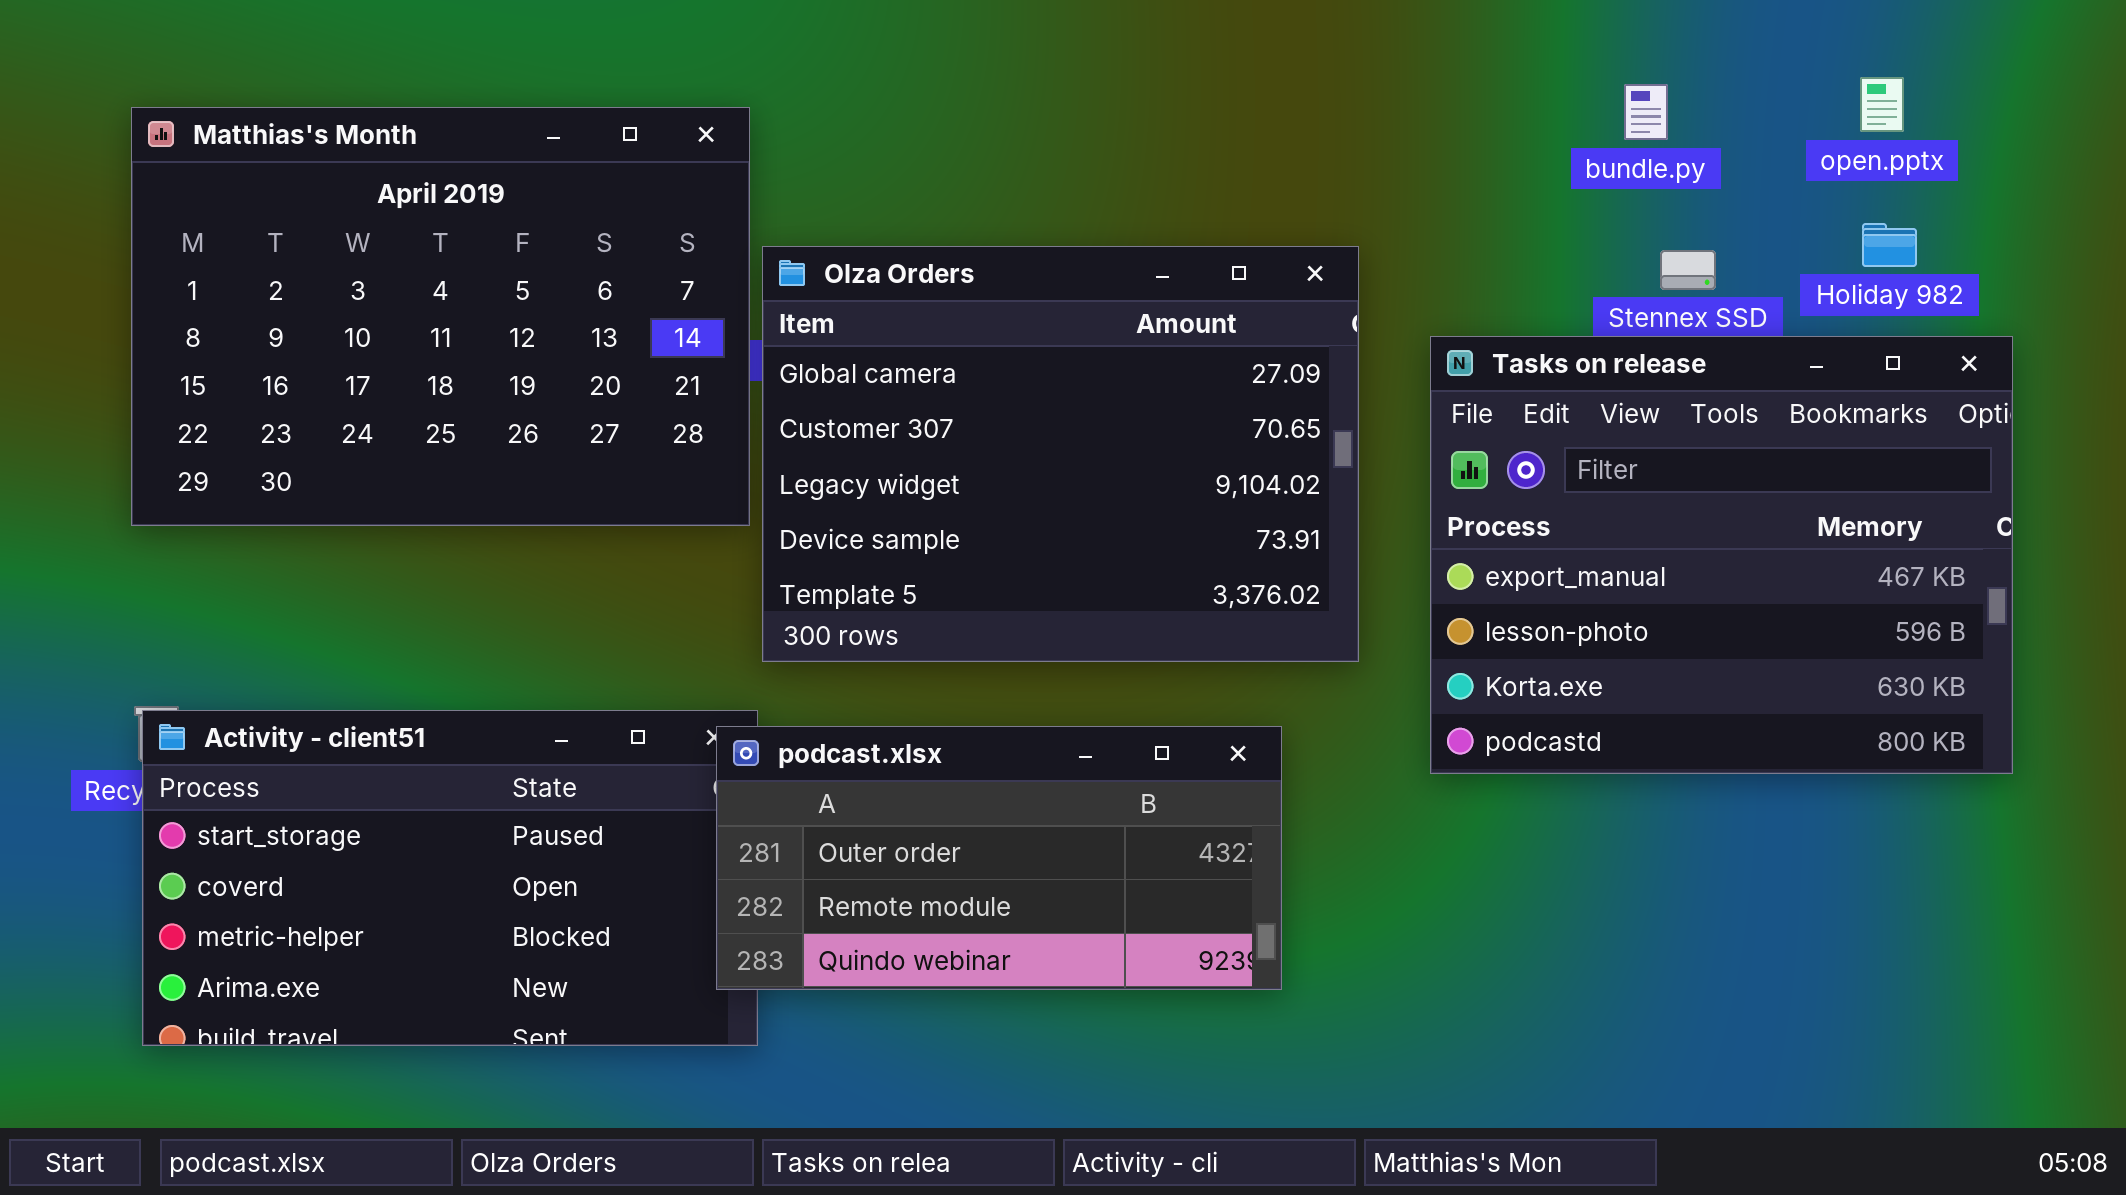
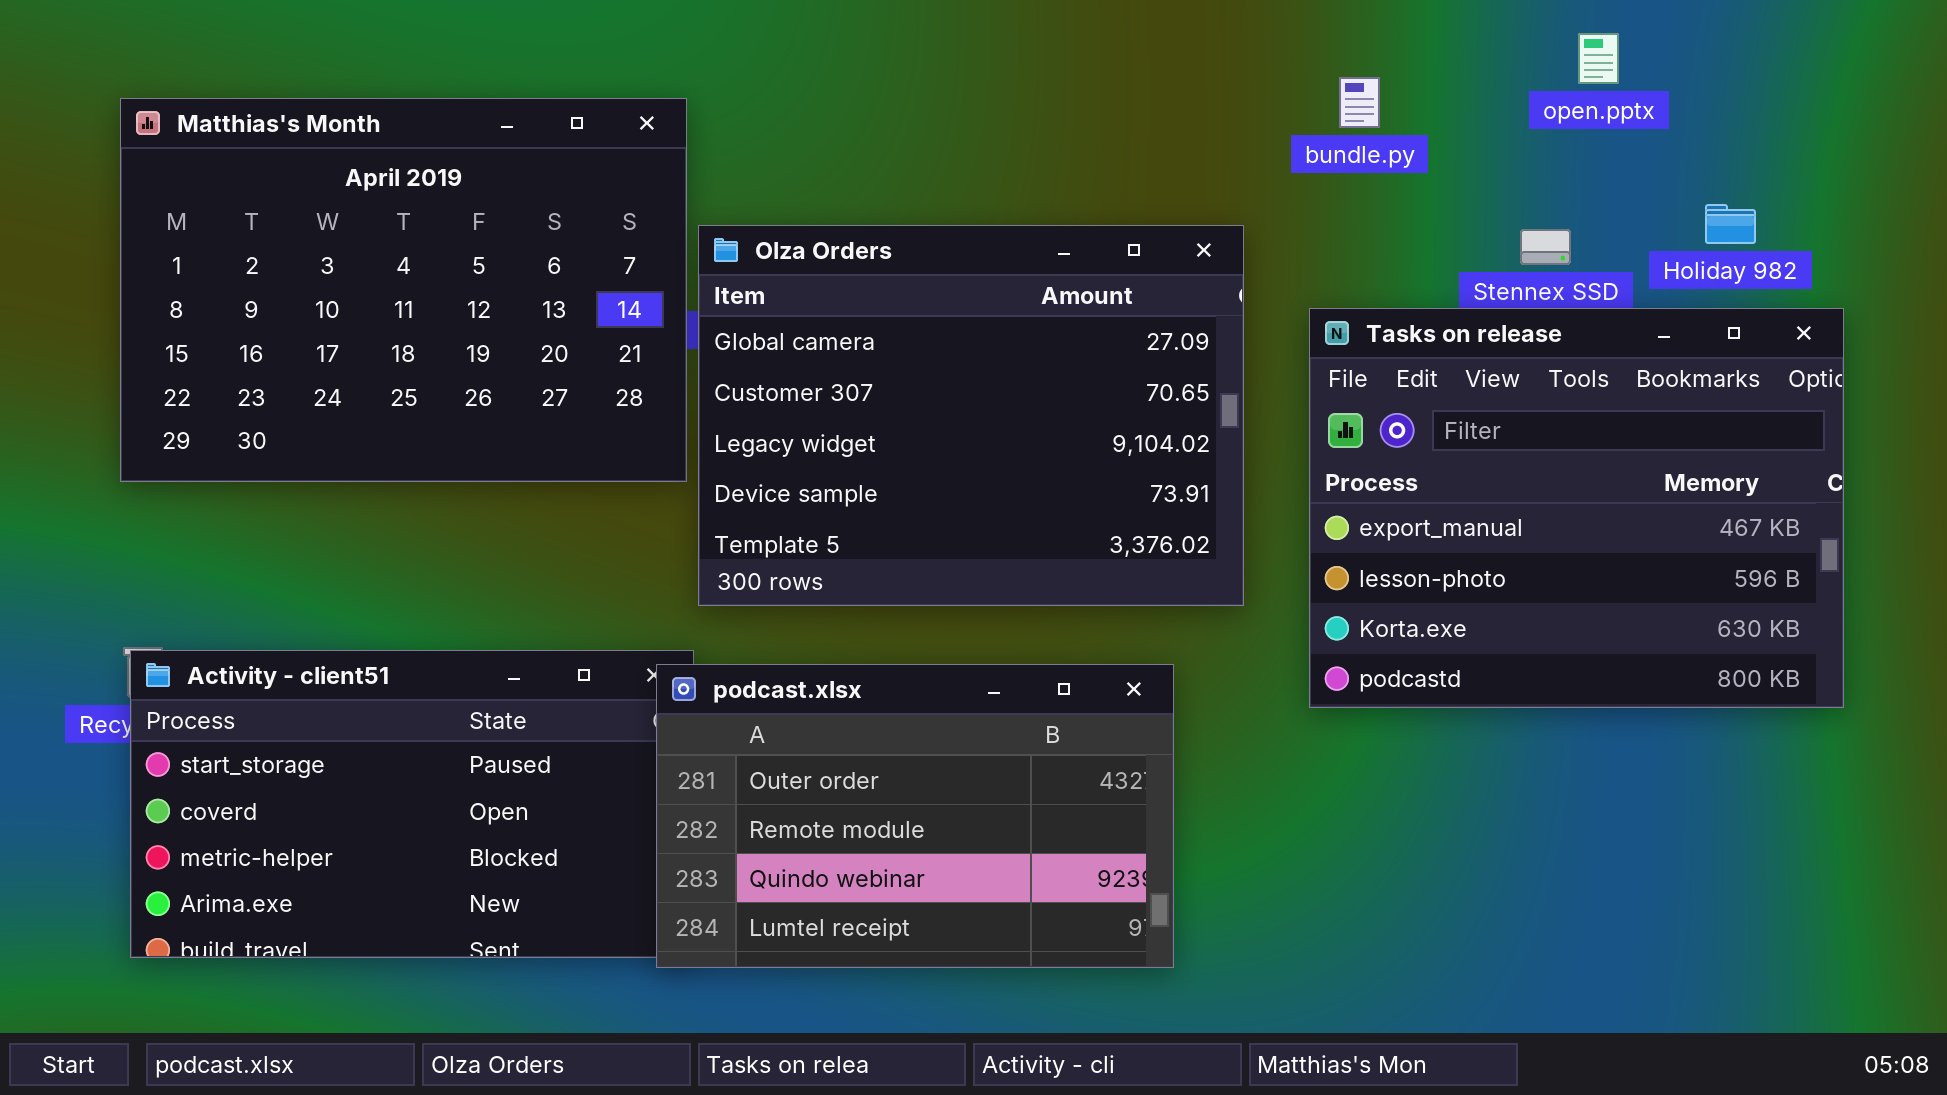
open.pptx: [1860,77,1904,132] -> [1578,33,1619,84], moved
bundle.py: [1624,84,1668,140] -> [1339,77,1380,128], moved
podcast.xlsx: [716,726,1282,990] -> [656,664,1174,968], resized

